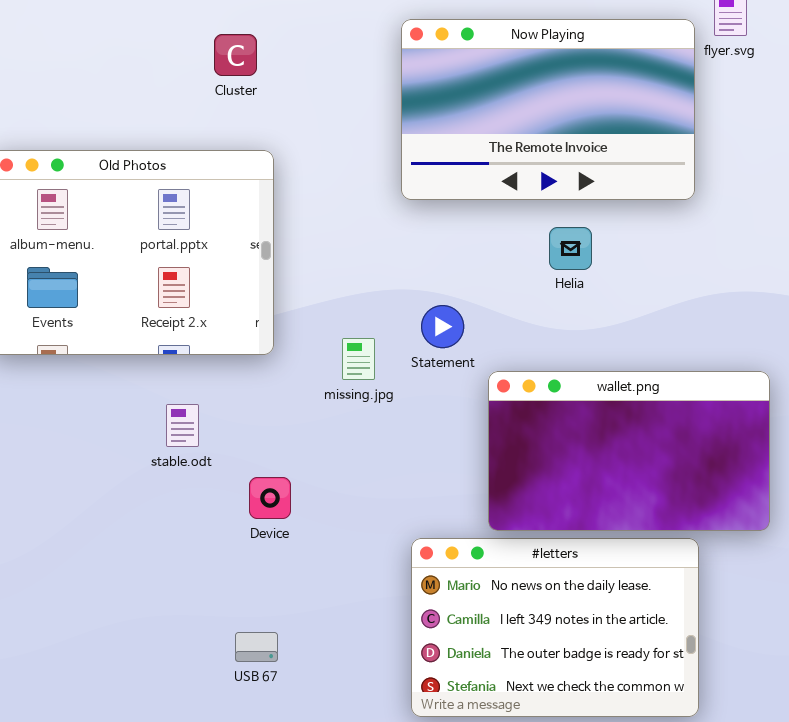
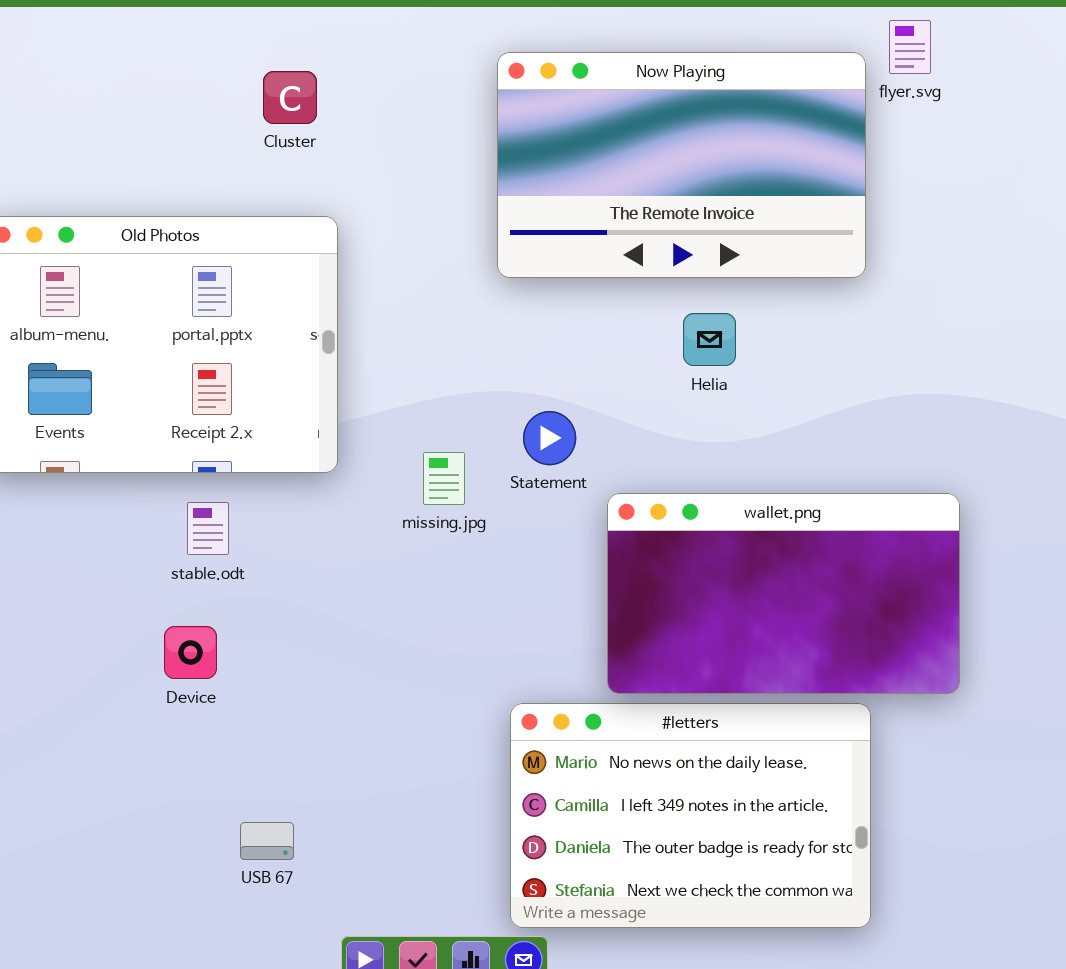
stable.odt: [166,404,199,447] -> [187,502,229,555], moved
Device: [249,477,291,519] -> [164,626,217,679], moved
USB 67: [235,632,278,662] -> [240,822,294,860], moved

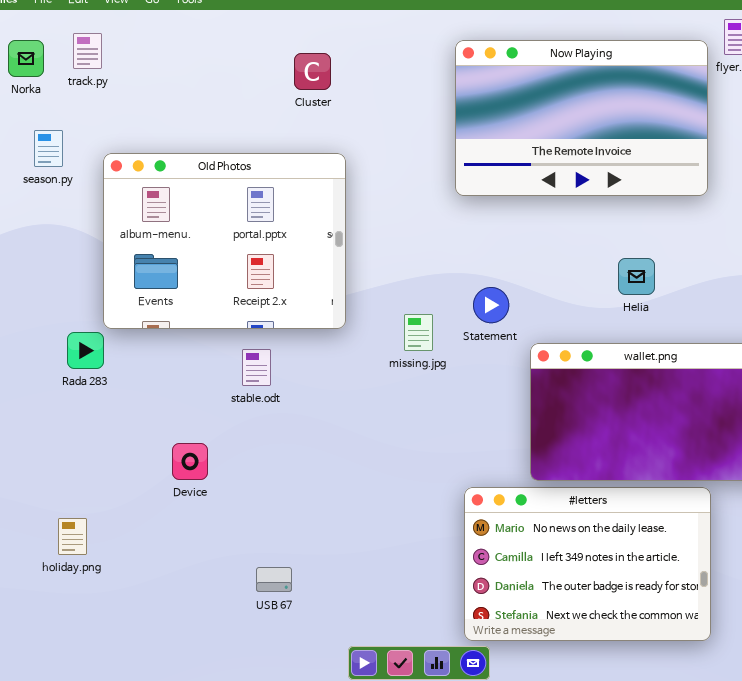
Helia: [683,313,736,366] -> [618,258,655,295], moved
Device: [164,626,217,679] -> [172,443,208,480], moved
USB 67: [240,822,294,860] -> [256,567,292,592], moved

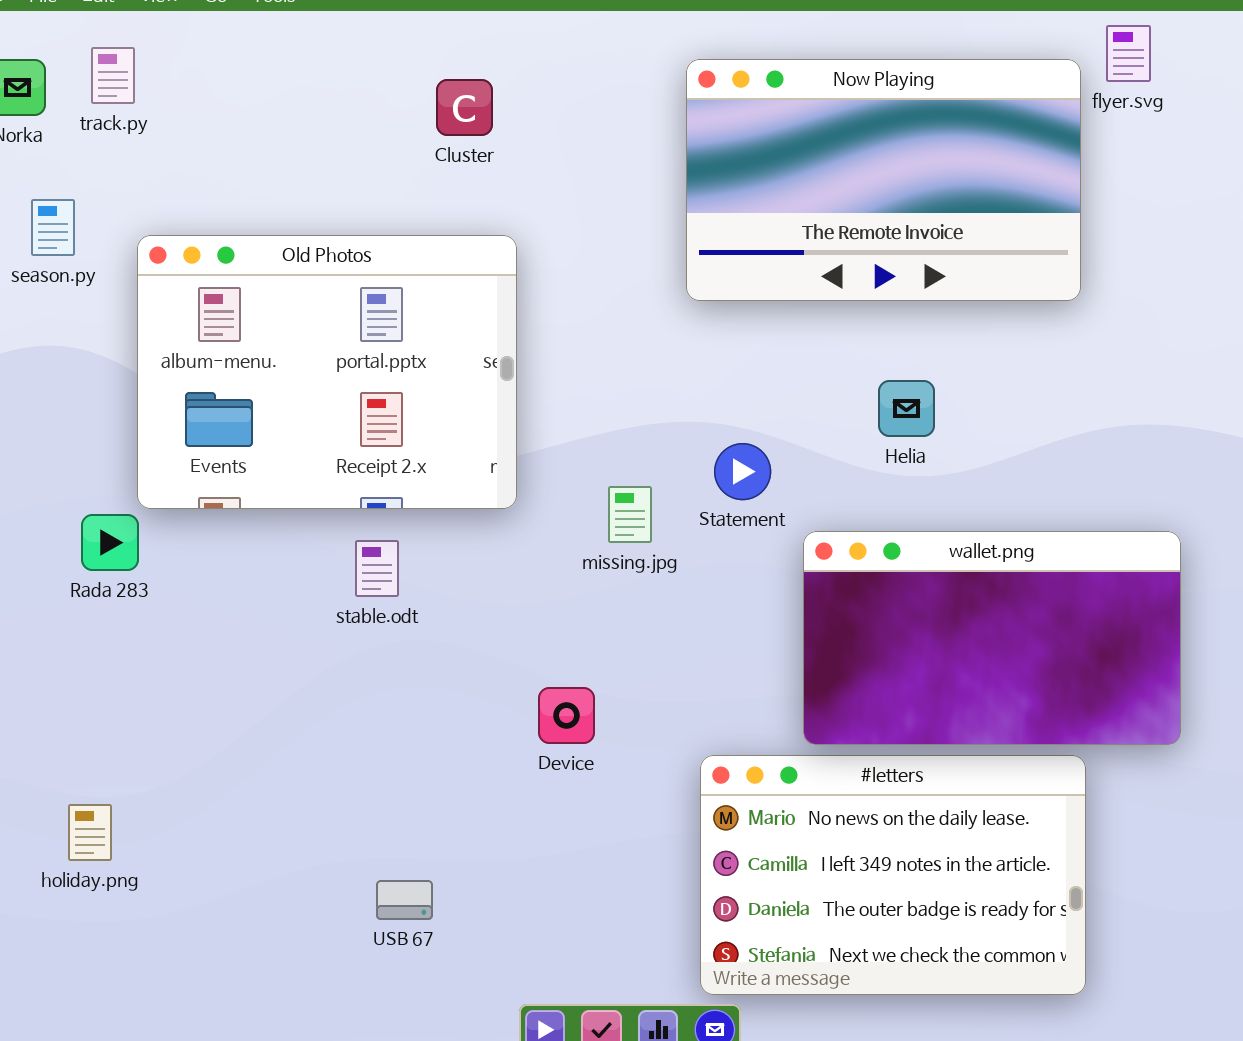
Helia: [618,258,655,295] -> [878,380,935,437], moved
Device: [172,443,208,480] -> [538,687,595,744], moved

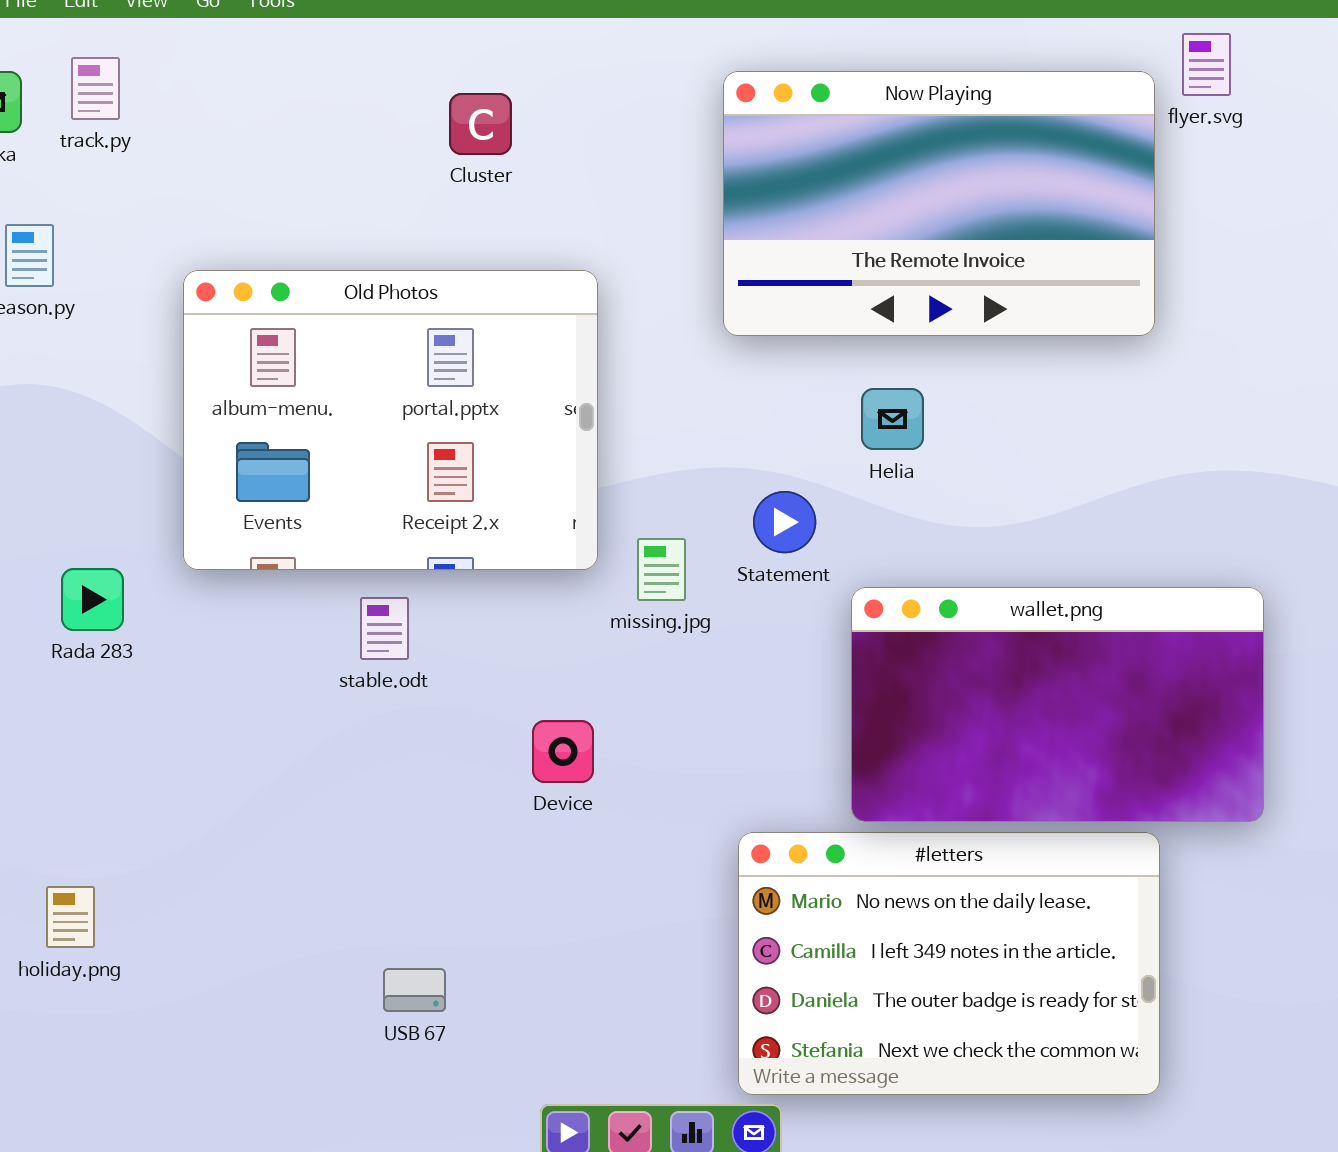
Old Photos: [137,235,517,509] -> [183,270,598,570], moved
Helia: [878,380,935,437] -> [861,388,924,450], moved
Device: [538,687,595,744] -> [532,720,594,783], moved

